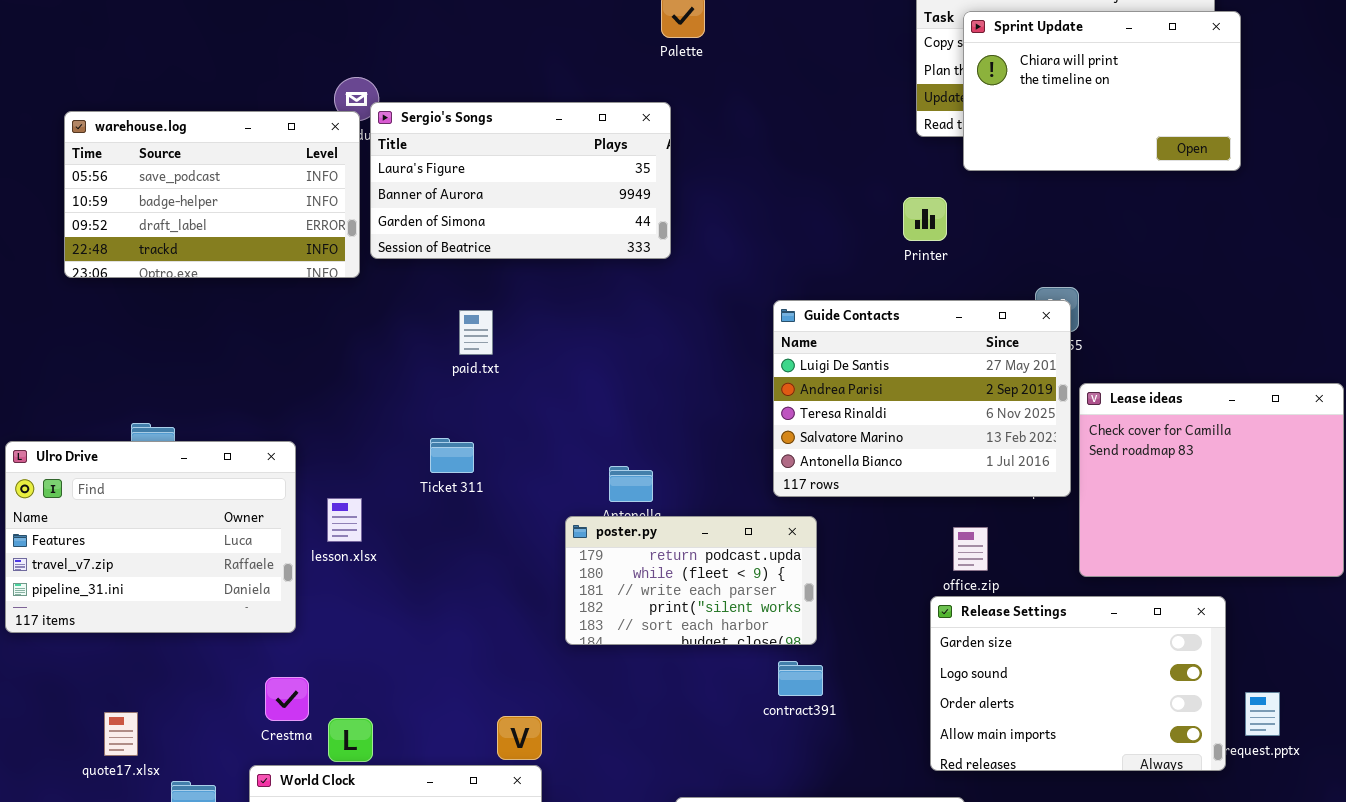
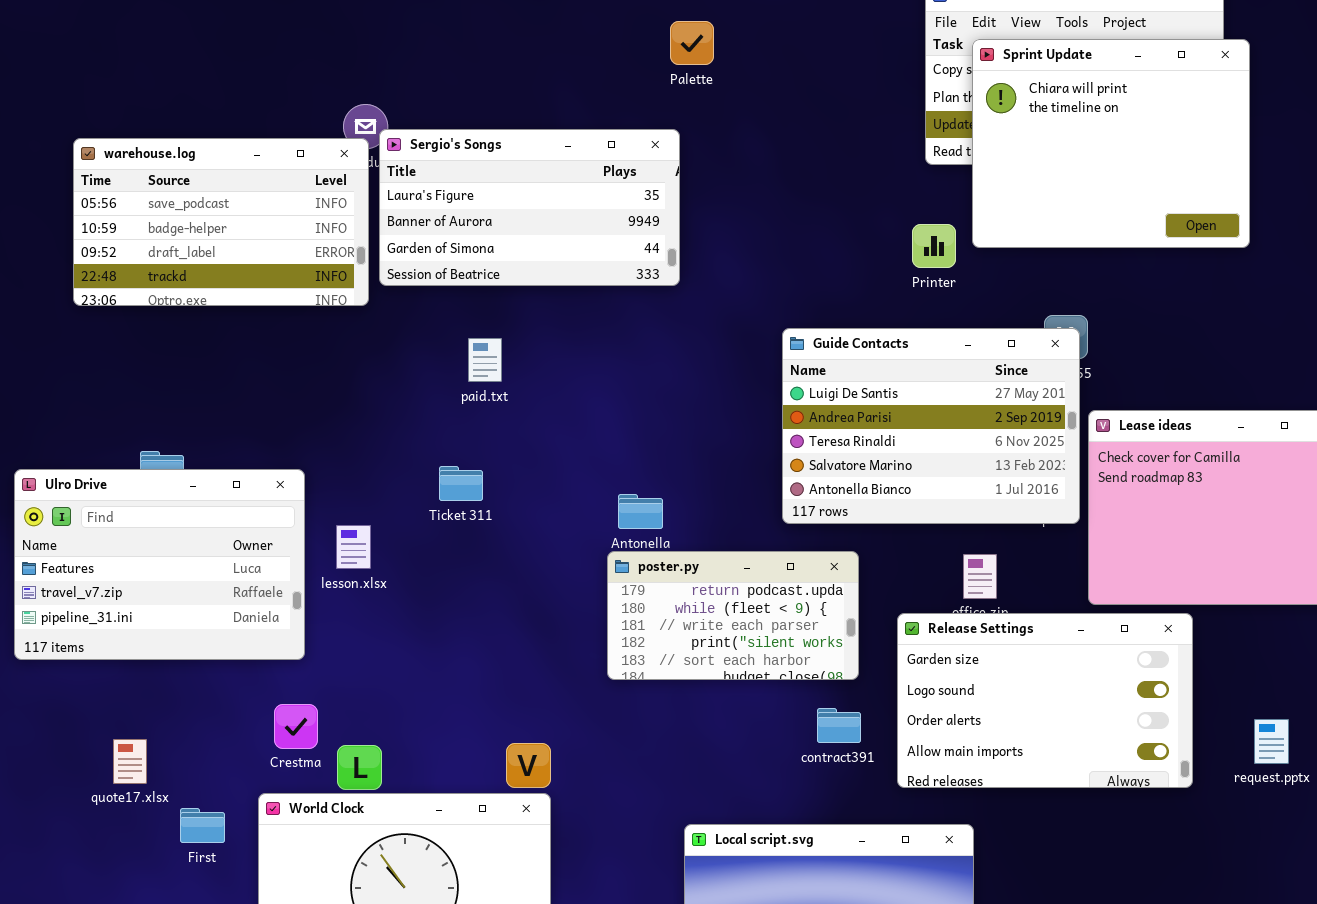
Sprint Update: [963,11,1241,171] -> [972,39,1250,248], resized
poster.py: [565,516,817,645] -> [607,551,859,680], moved
Release Settings: [930,596,1226,771] -> [897,613,1193,788], moved
contract391: [778,661,823,696] -> [817,708,861,743], moved

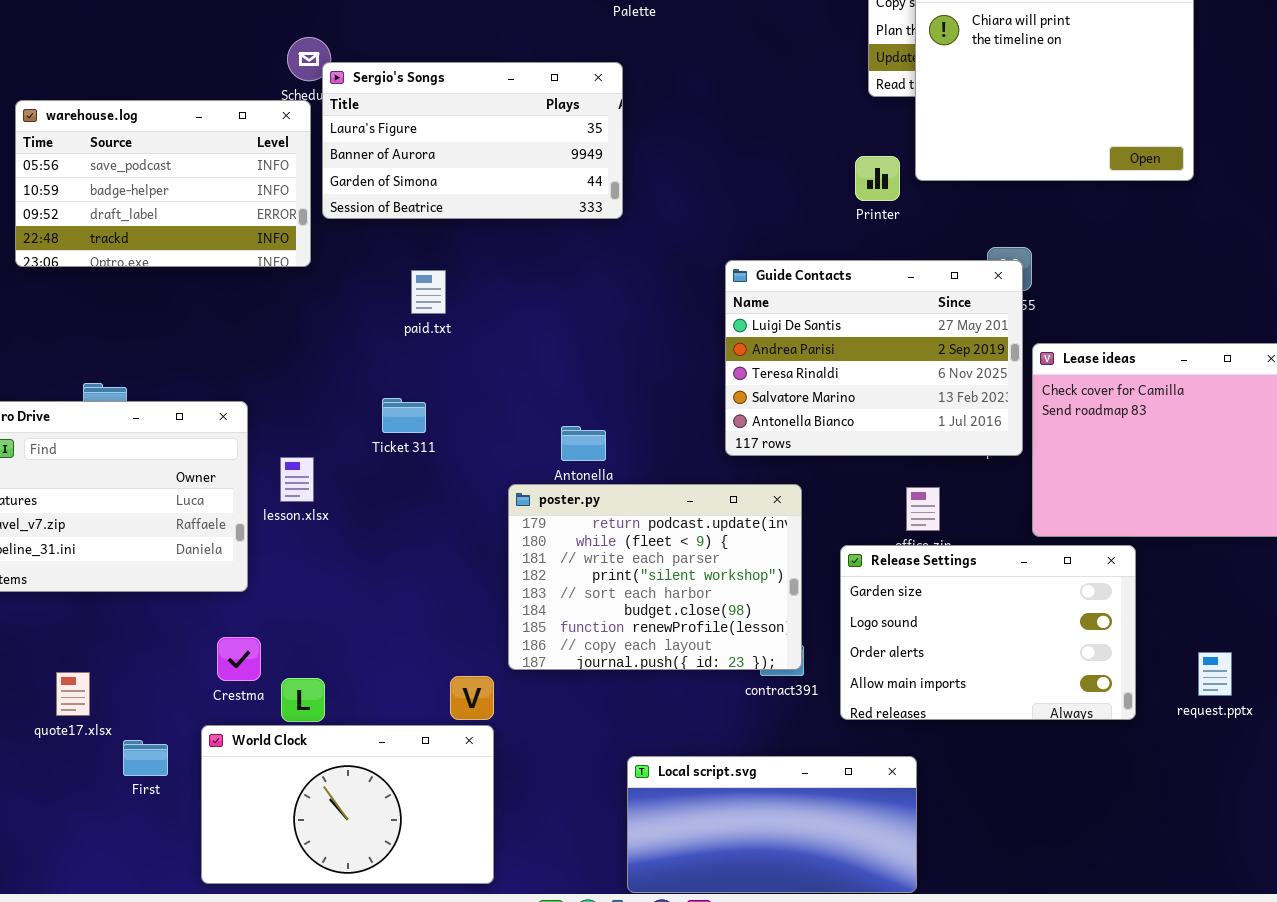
warehouse.log: [73,138,369,306] -> [15,100,311,267], moved
poster.py: [607,551,859,680] -> [508,484,802,670], resized

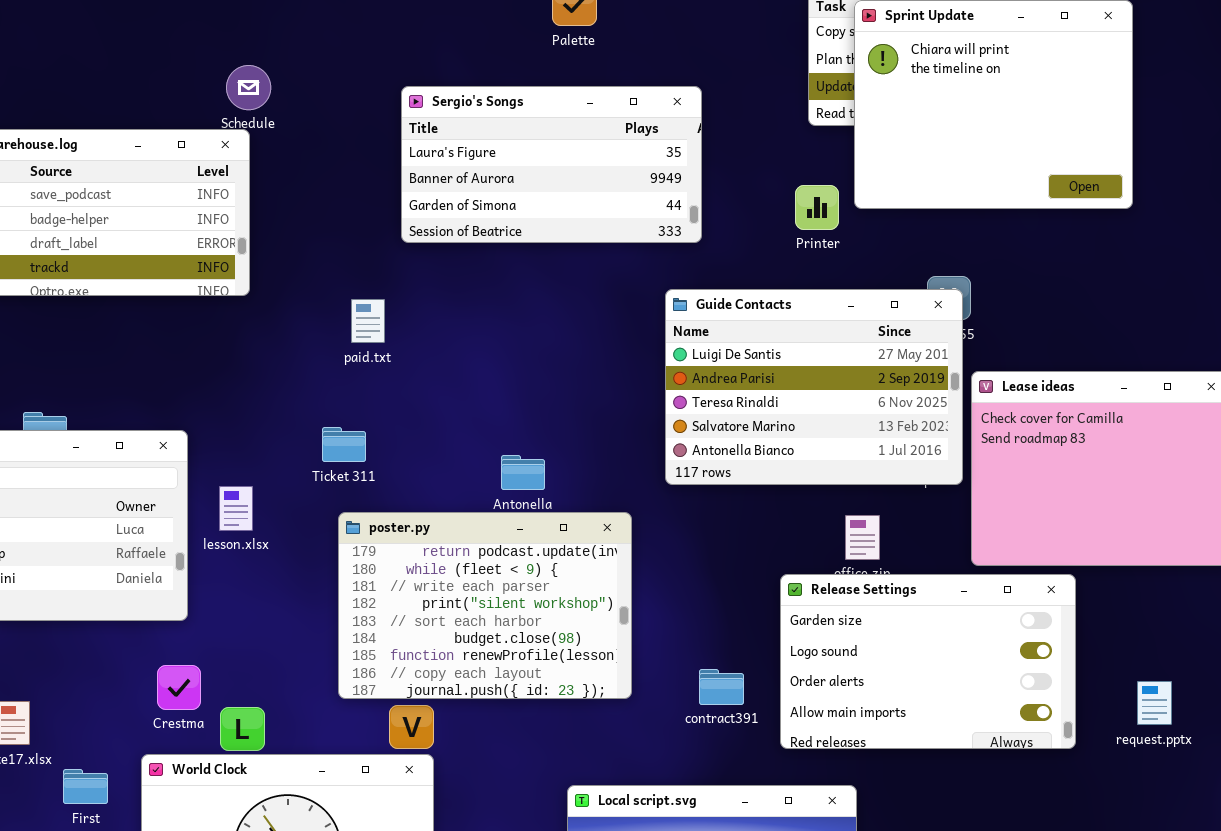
Sergio's Songs: [322,62,623,219] -> [401,86,702,243], moved
poster.py: [508,484,802,670] -> [338,512,632,699], moved

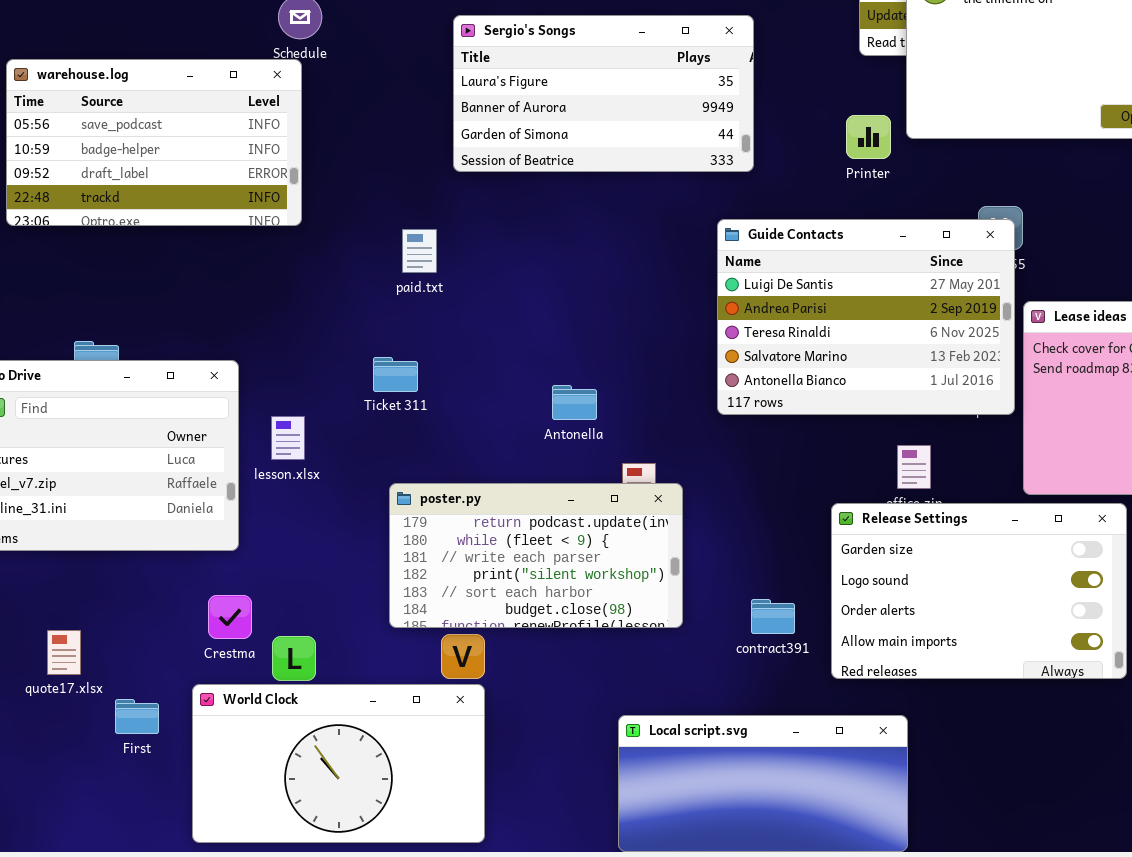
poster.py: [338,512,632,699] -> [389,483,683,628], resized

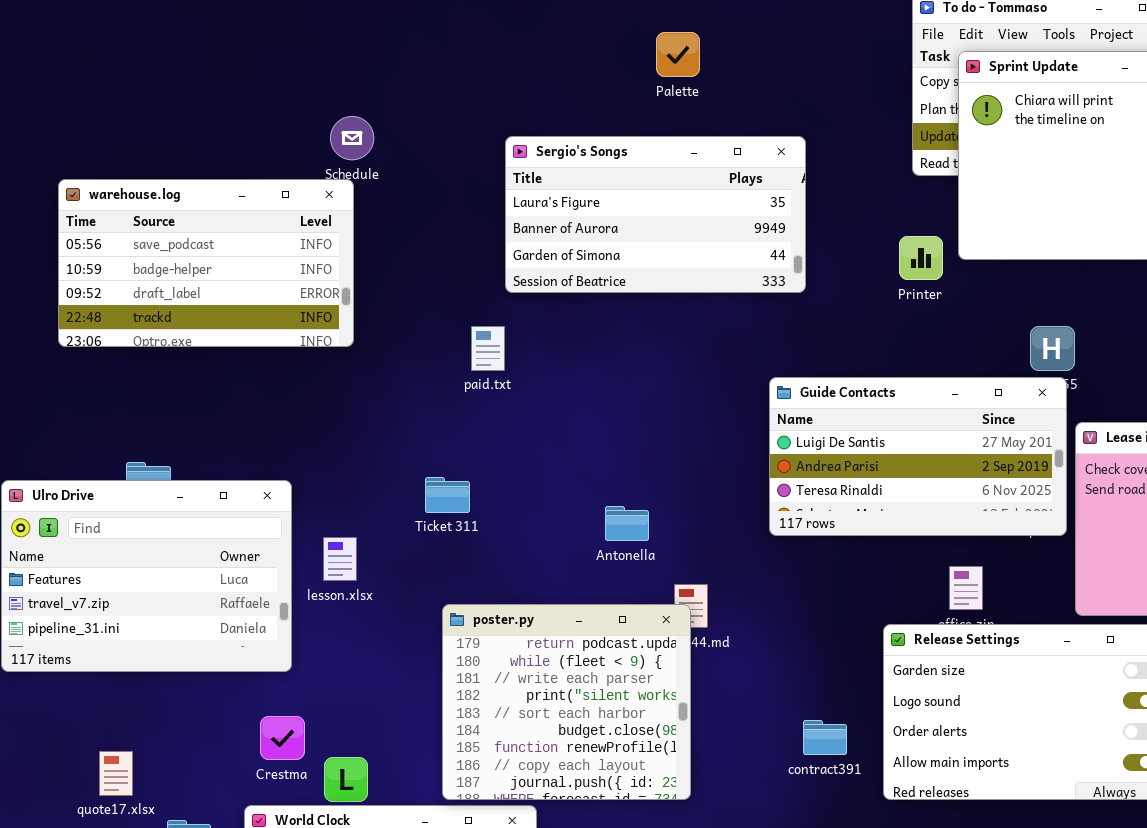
Guide Contacts: [717,219,1015,415] -> [769,377,1067,536], resized
paid.txt: [402,229,437,273] -> [471,326,505,371], moved
poster.py: [389,483,683,628] -> [442,604,691,800], resized

